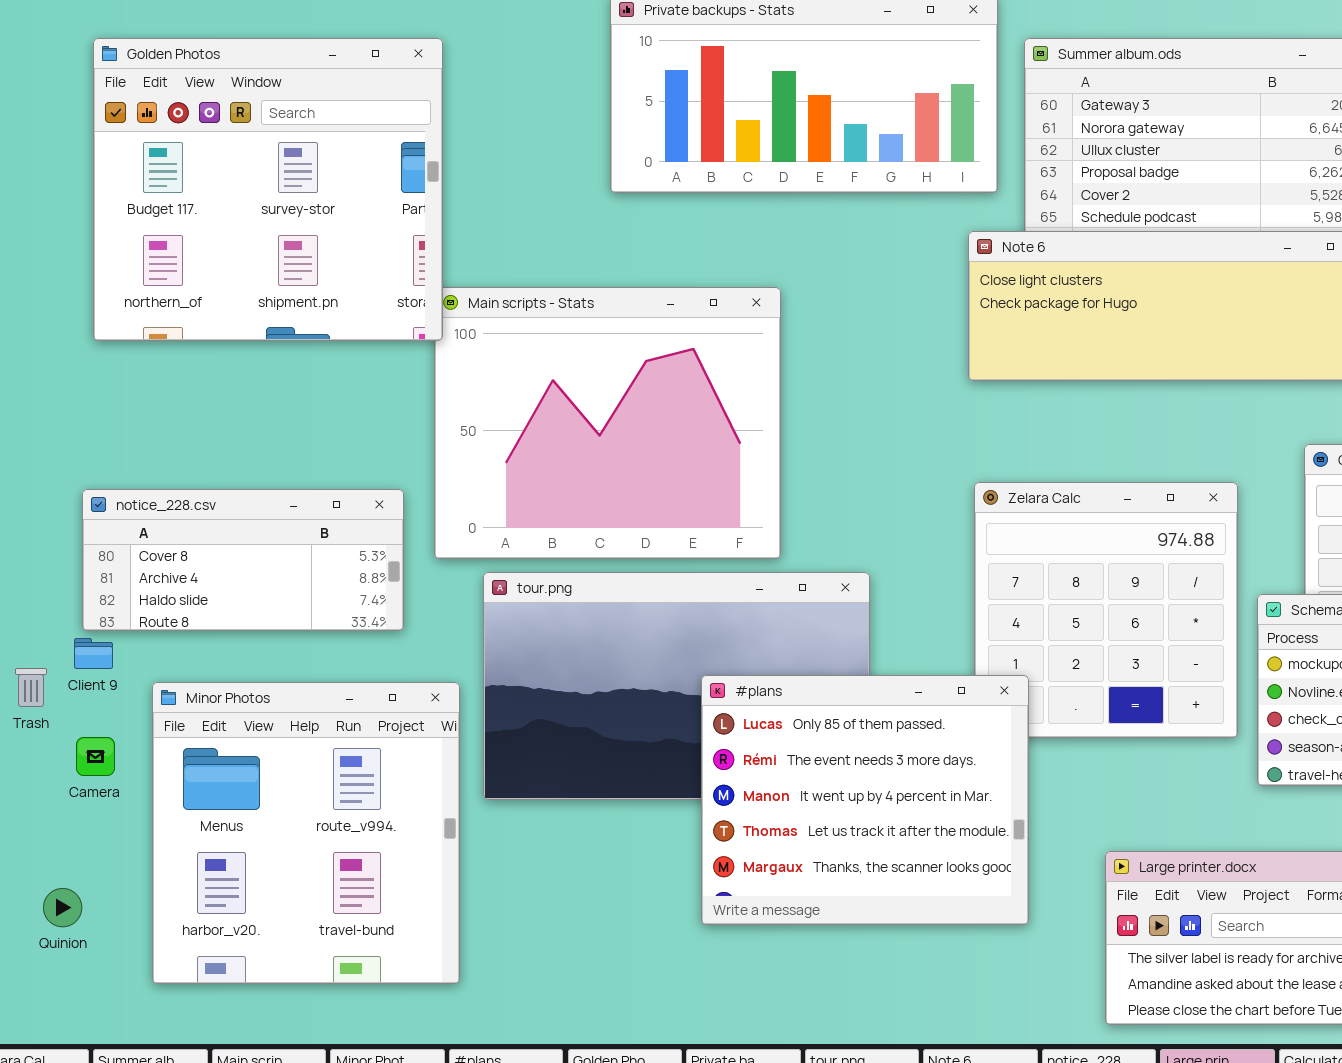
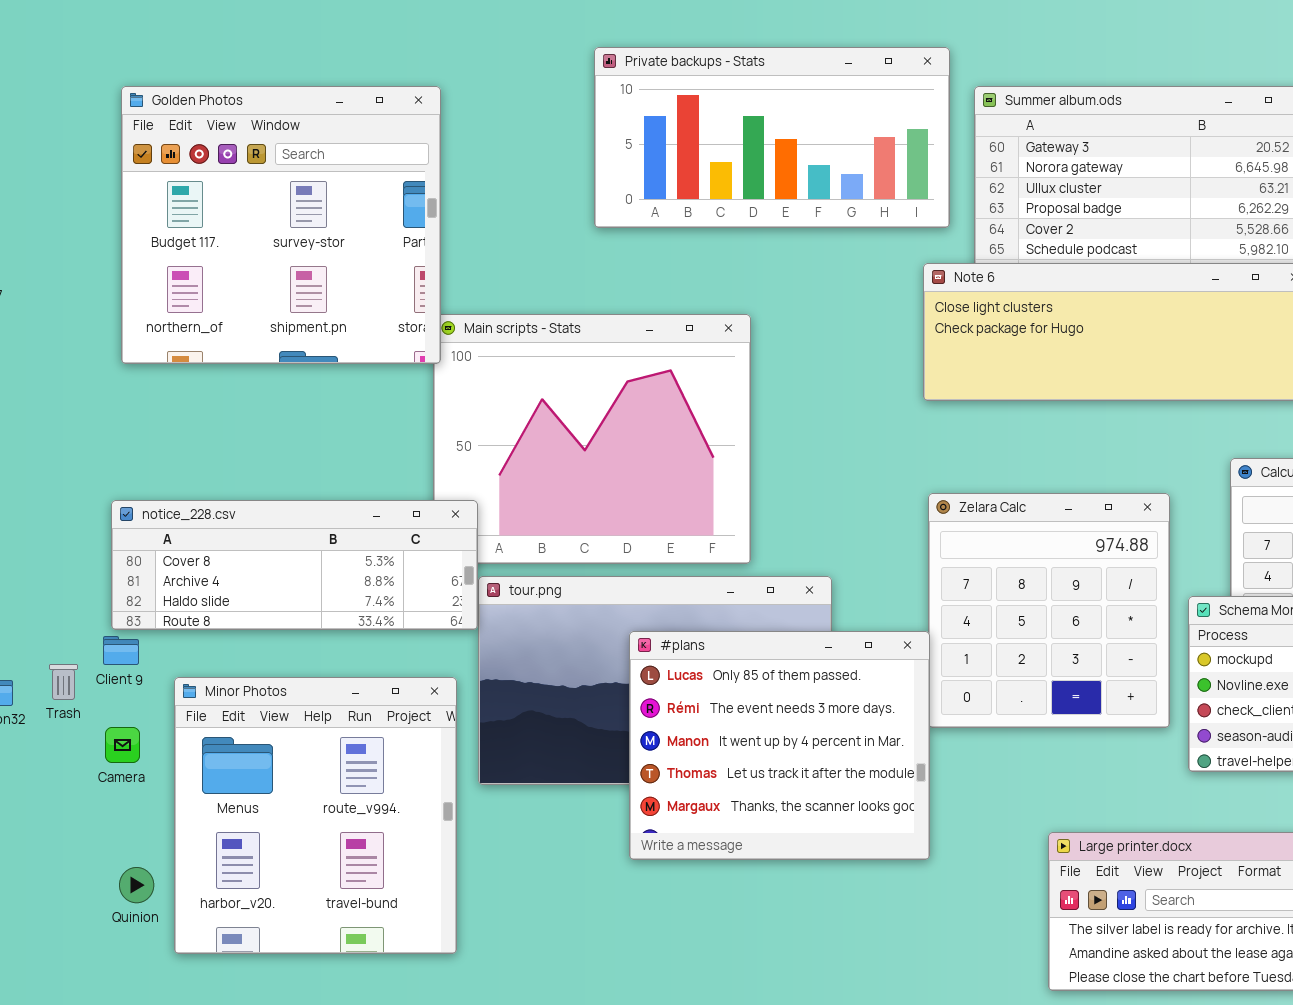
notice_228.csv: [82,489,404,631] -> [111,500,478,630], resized
#plans: [701,675,1029,925] -> [629,631,930,860], moved
Quinion: [43,888,82,927] -> [119,867,154,903], moved

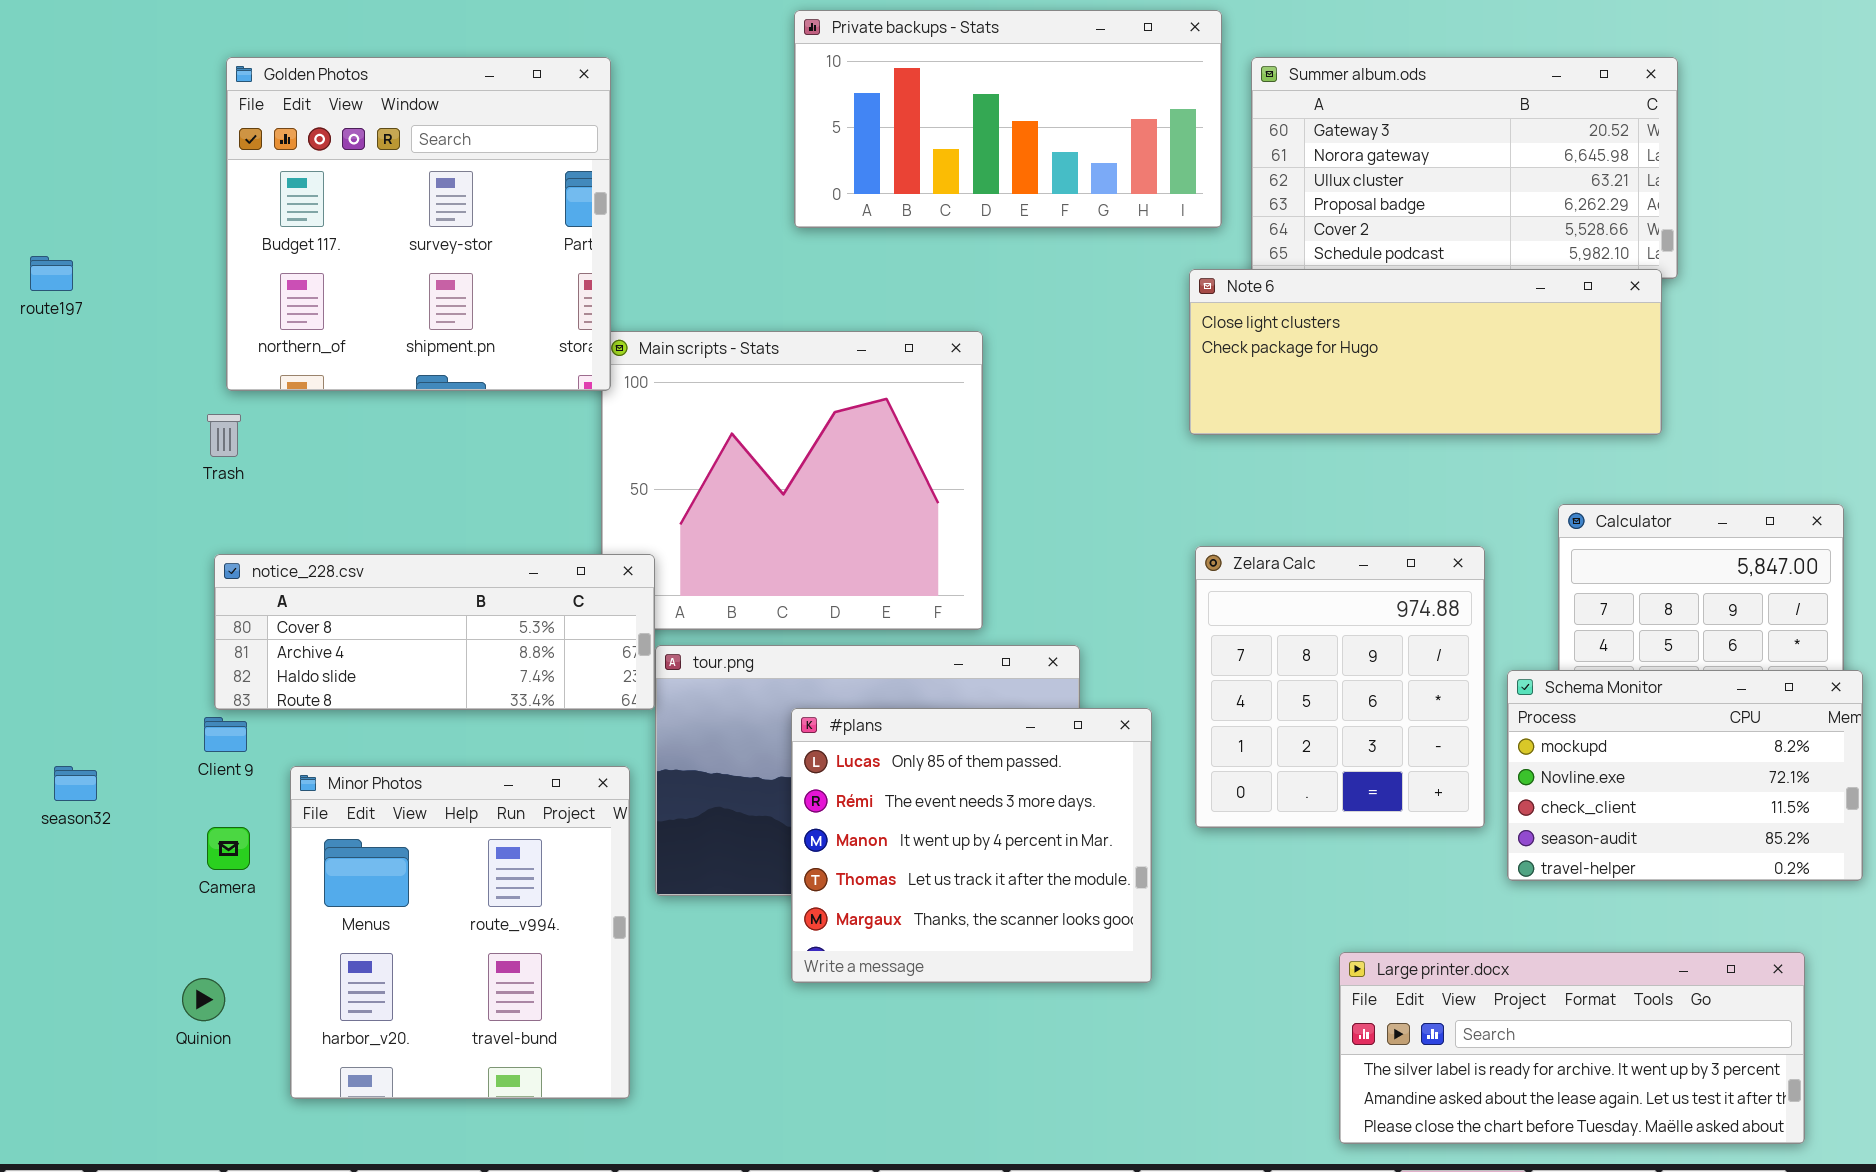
#plans: [629,631,930,860] -> [791,708,1152,983], moved
Trash: [49,664,78,700] -> [207,414,241,457], moved
Quinion: [119,867,154,903] -> [182,978,225,1021], moved

